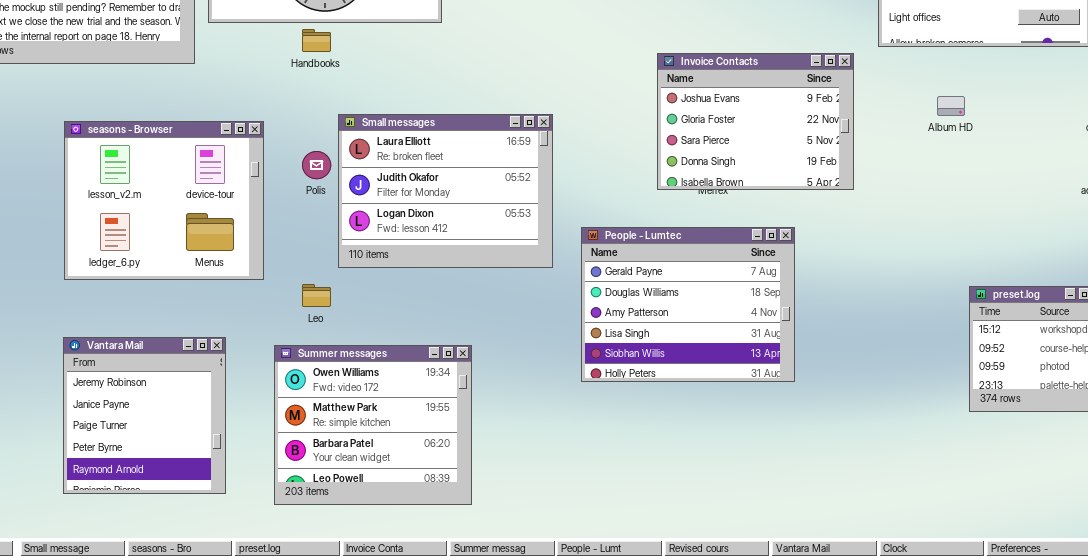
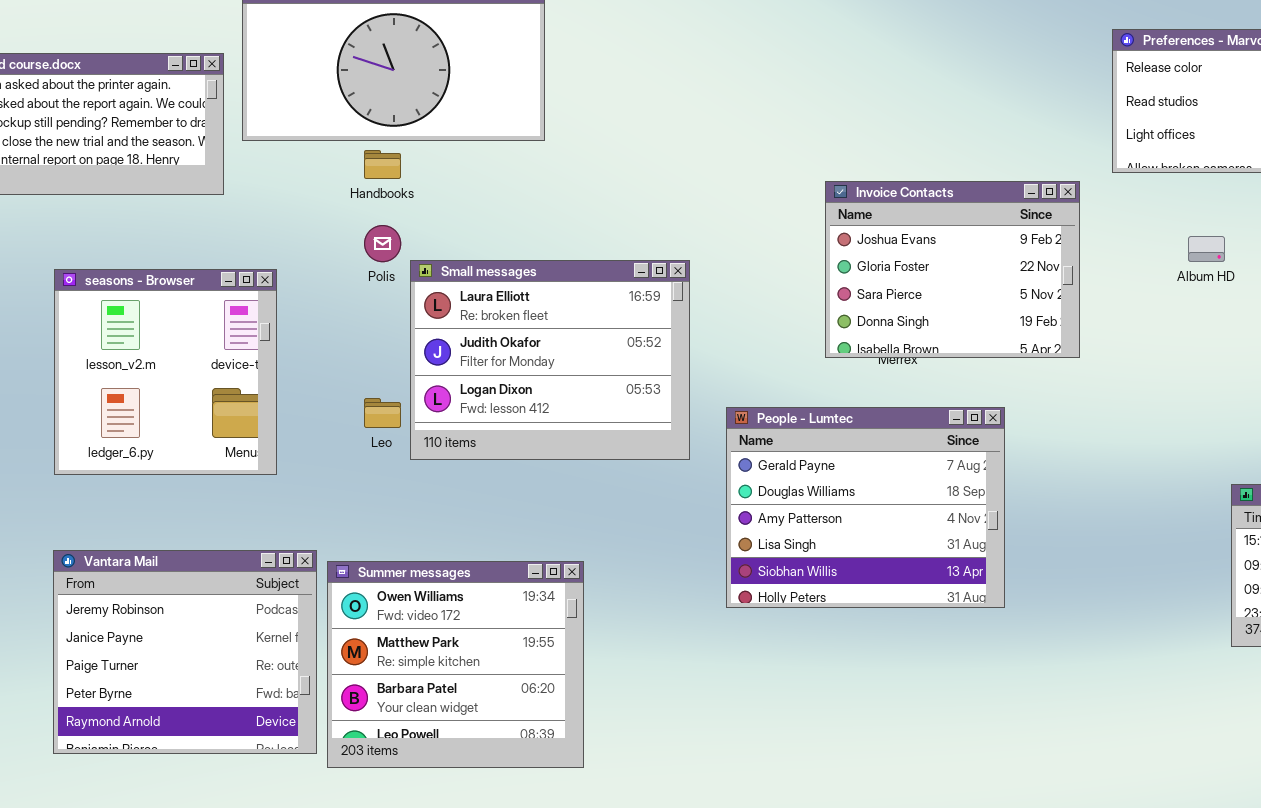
seasons - Browser: [64,121,264,280] -> [54,269,277,475], resized
Polis: [302,151,331,179] -> [364,225,401,262], moved
Leo: [302,284,331,307] -> [364,398,401,428], moved
Vantara Mail: [63,337,226,494] -> [53,550,317,754], resized

